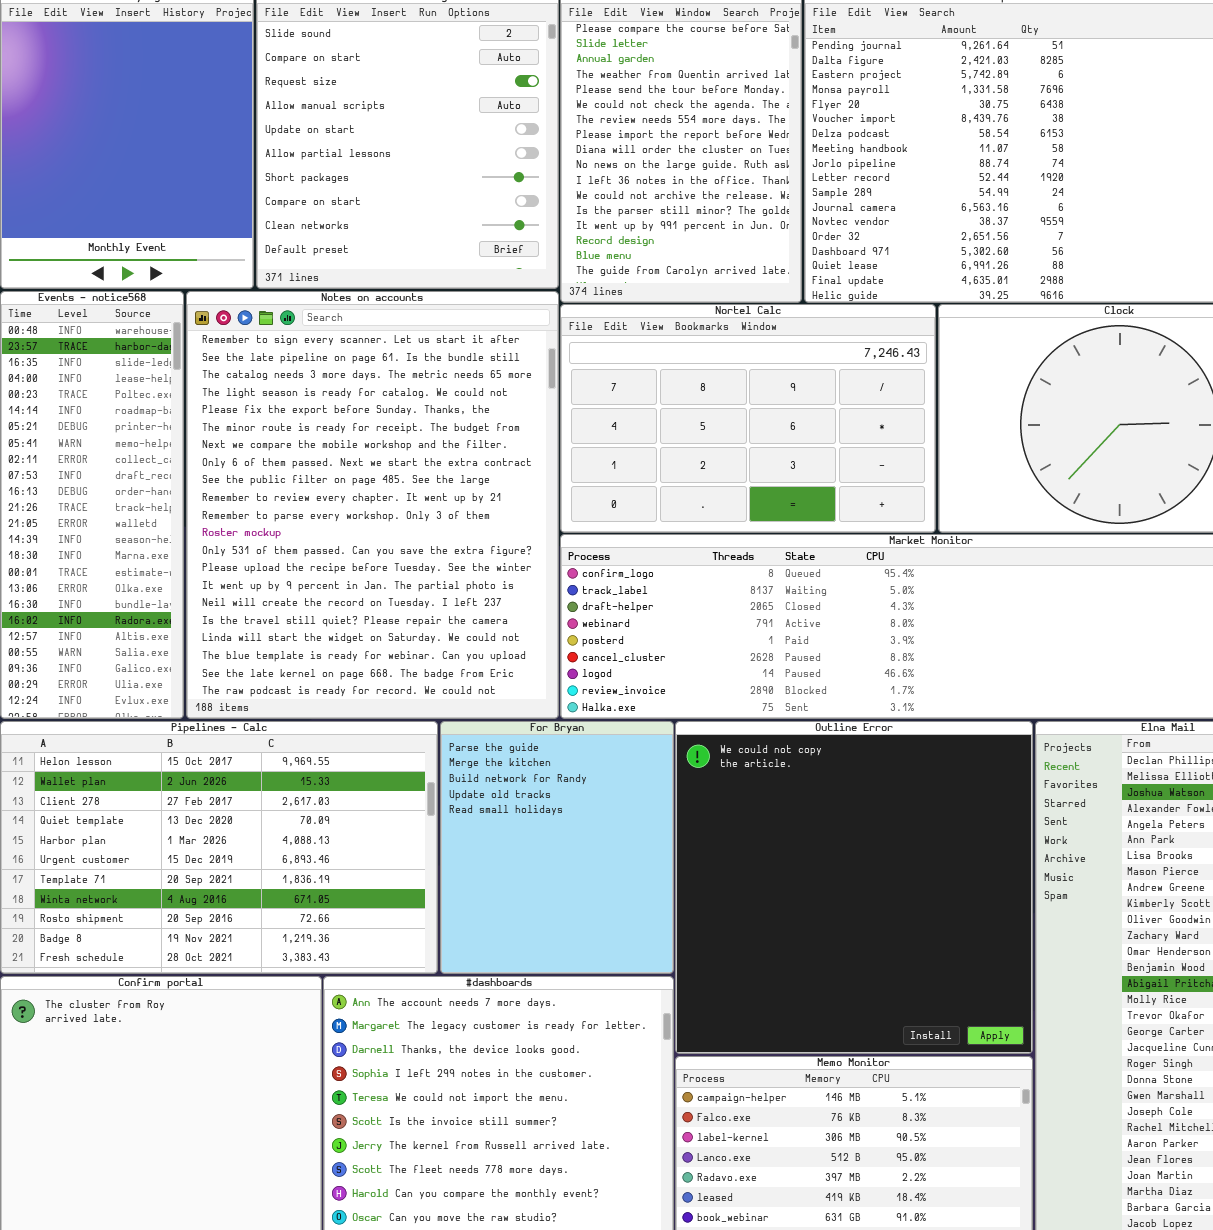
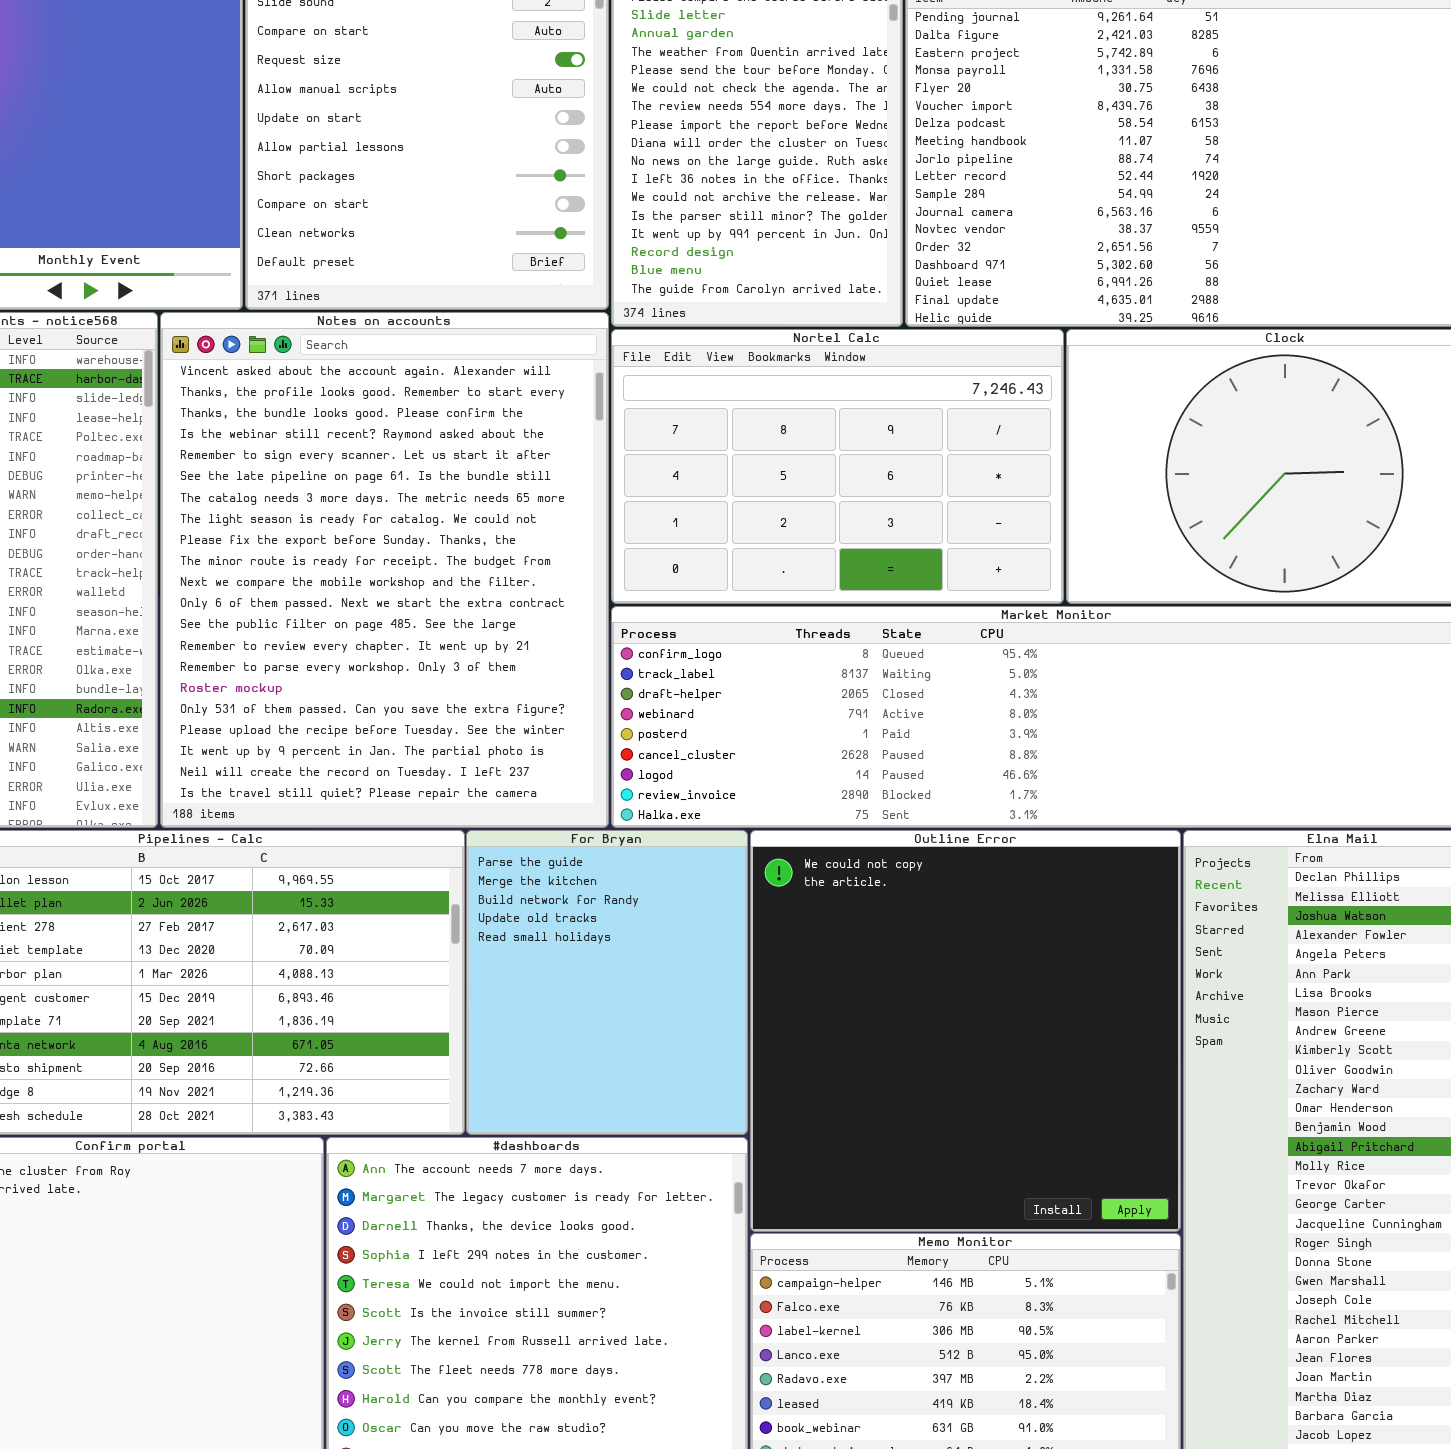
Notes on accounts: [186,291,559,719] -> [160,312,609,828], scrolled up 4 rows

